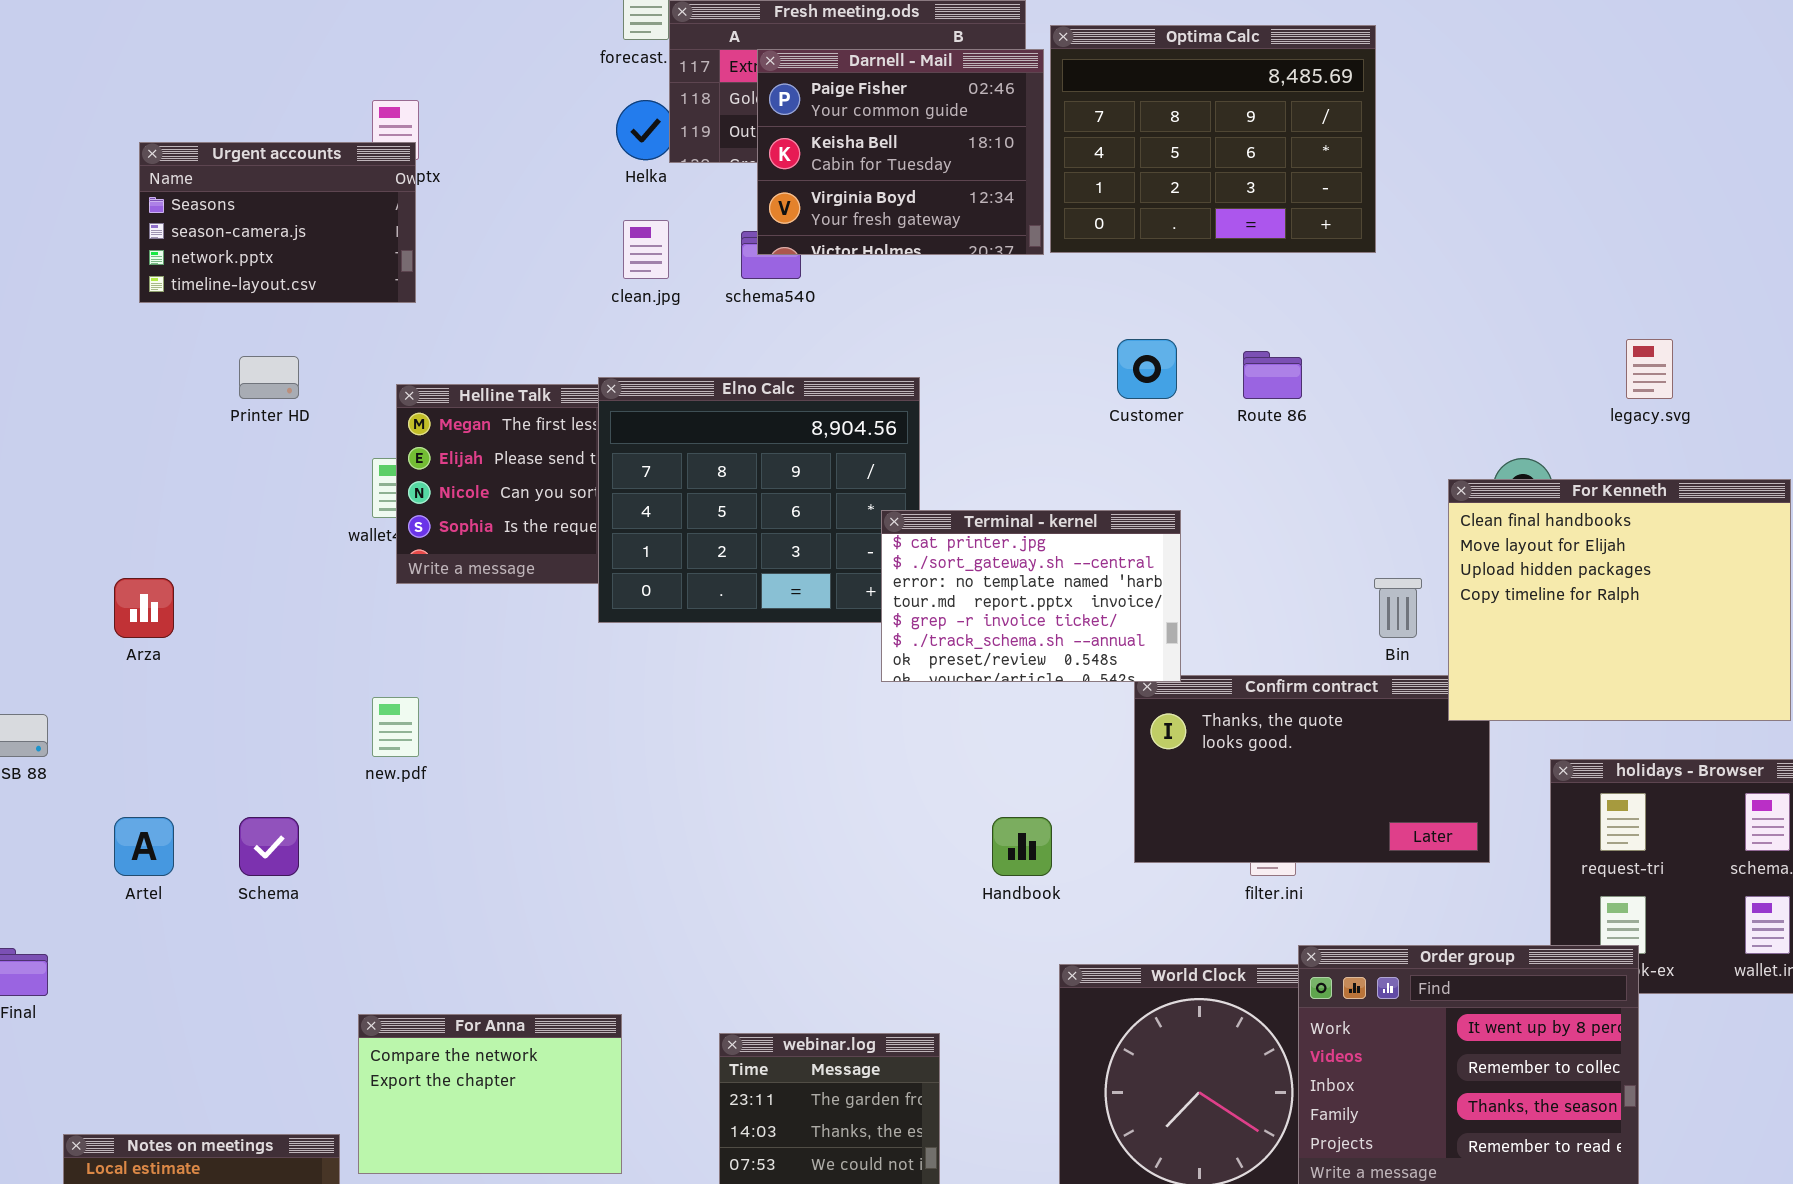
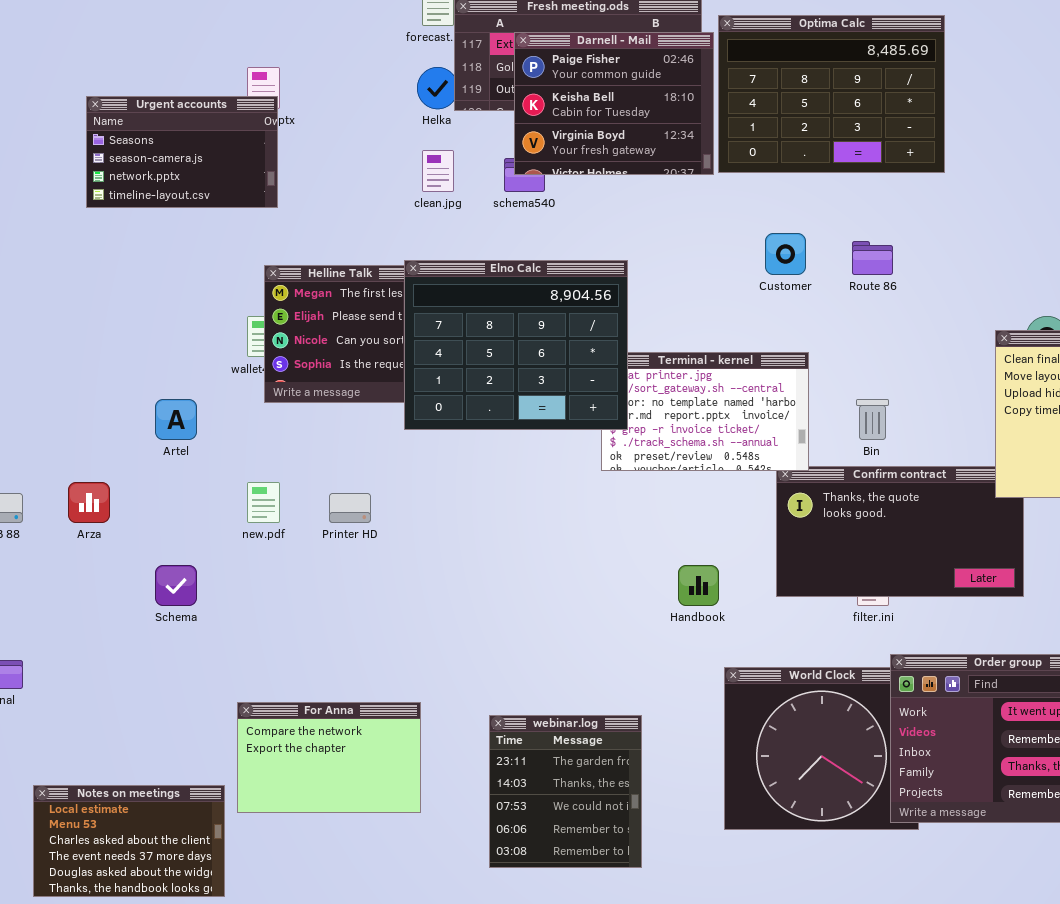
Printer HD: [239,356,299,399] -> [329,493,371,523], moved
Elno Calc: [598,377,920,623] -> [404,260,628,430], raised
Arza: [114,578,174,638] -> [68,482,110,523], moved
Bin: [1374,578,1422,638] -> [856,399,889,440], moved
Artel: [114,817,174,876] -> [155,399,197,440], moved

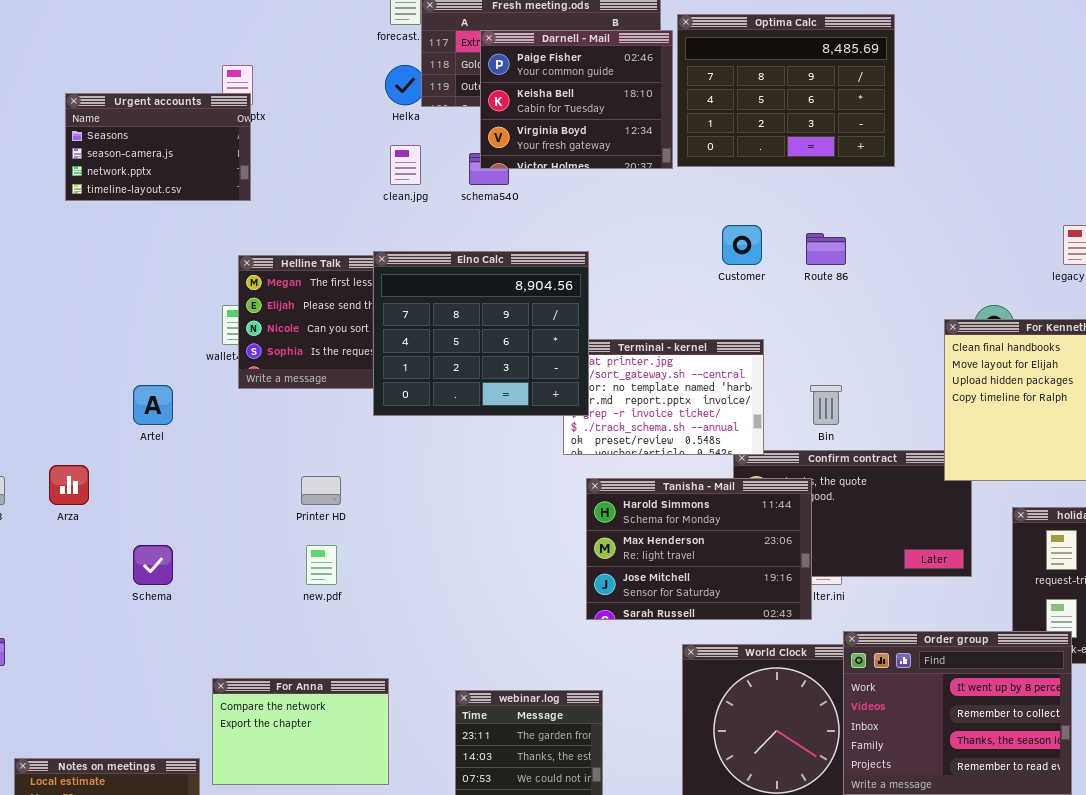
new.pdf: [247,482,280,523] -> [306,545,337,585], moved
Tanisha - Mail: none -> [586,478,812,620], opened

